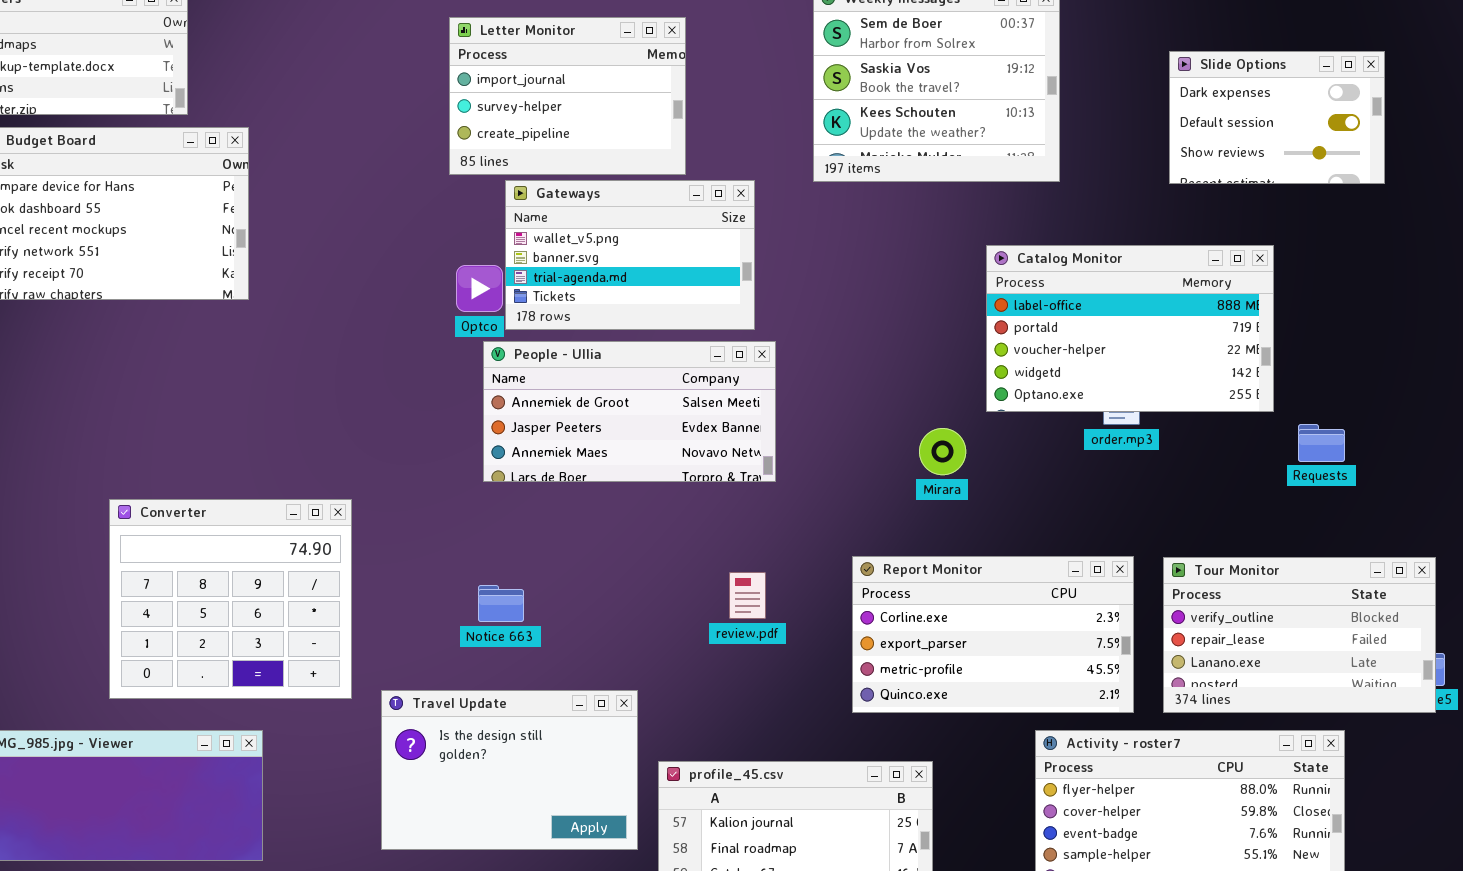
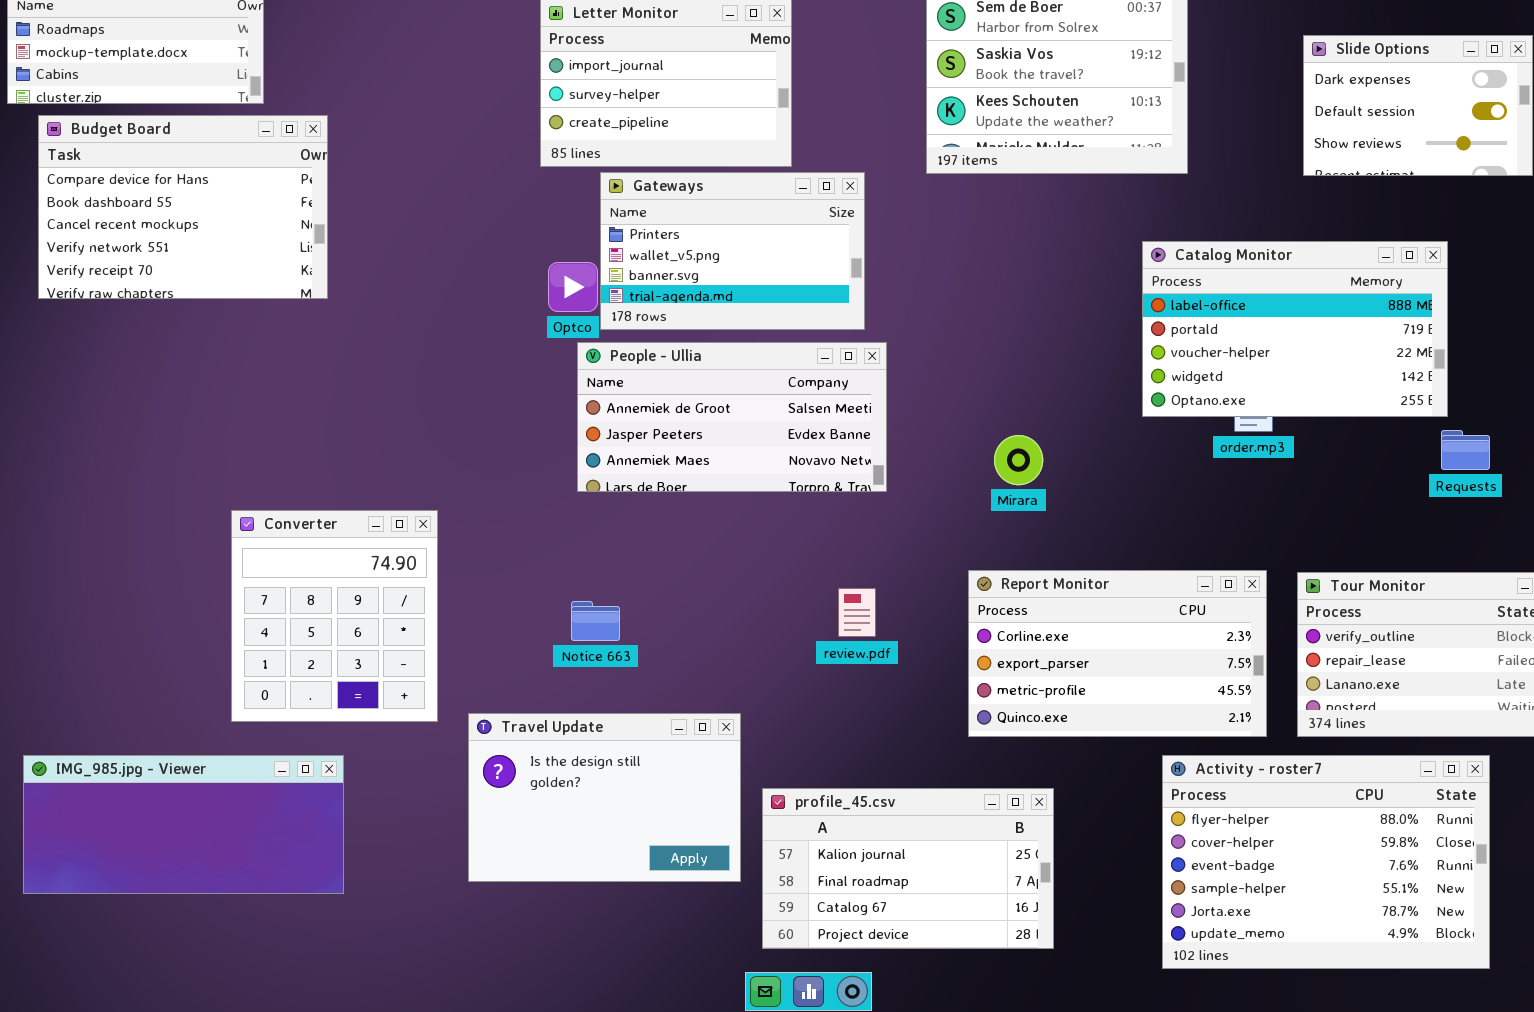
Gateways: [505,180,755,330] -> [600,172,865,330], scrolled up 1 row
Catalog Monitor: [986,245,1274,412] -> [1142,241,1448,417], moved
Mirara: [919,428,966,475] -> [994,435,1043,485], moved
Converter: [109,499,352,699] -> [231,510,438,722], resized

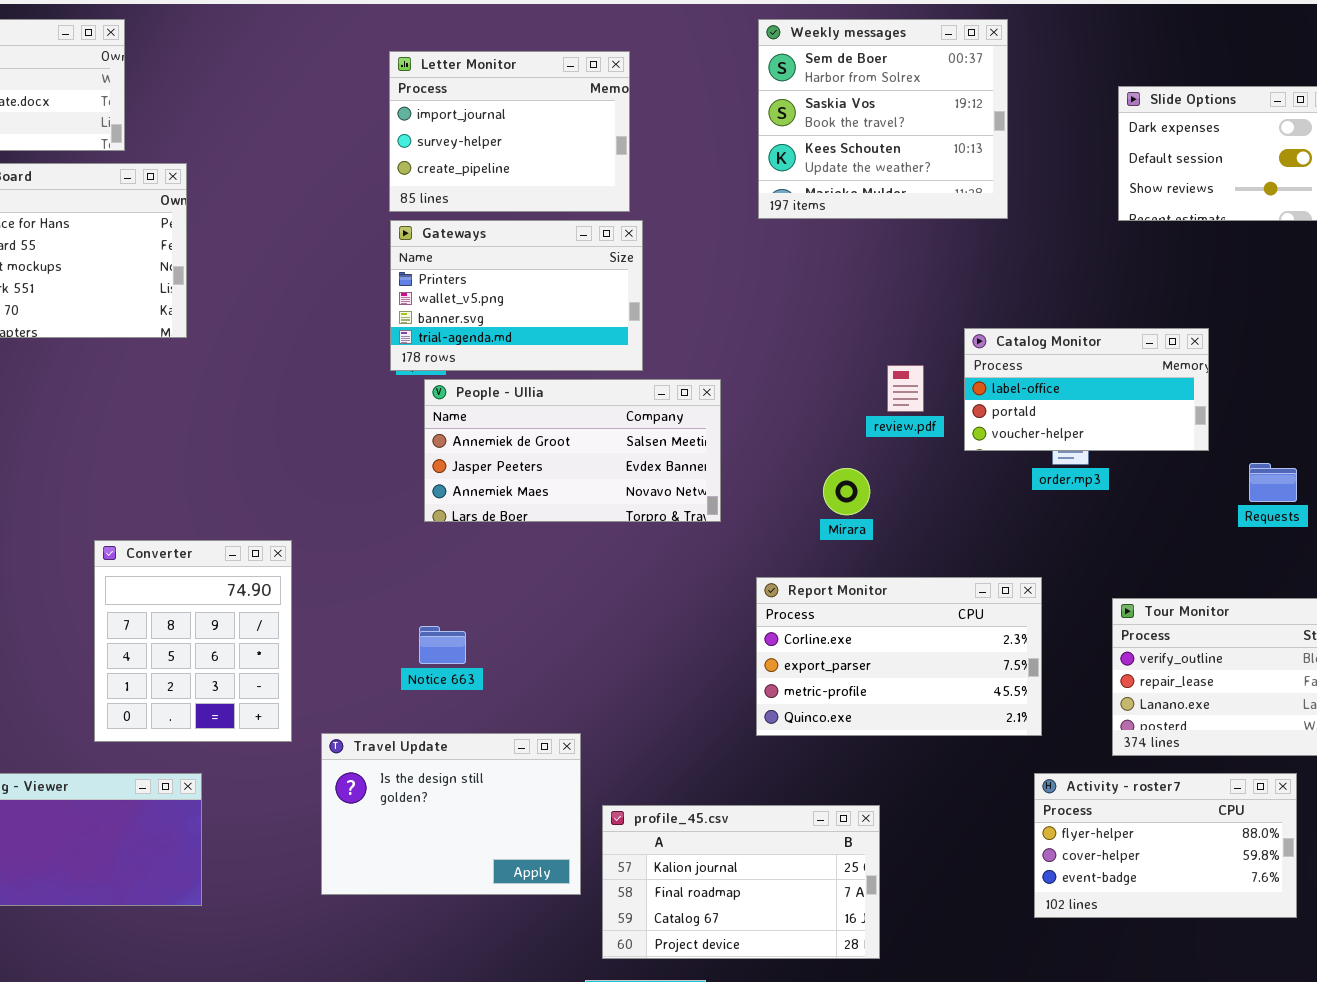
Gateways: [600,172,865,330] -> [390,220,643,371], moved
Catalog Monitor: [1142,241,1448,417] -> [964,328,1209,451], resized
Report Monitor: [968,570,1267,737] -> [756,577,1042,736], moved
review.pdf: [838,588,876,637] -> [887,365,924,412], moved
Activity - roster7: [1162,755,1490,969] -> [1034,773,1297,918], resized

